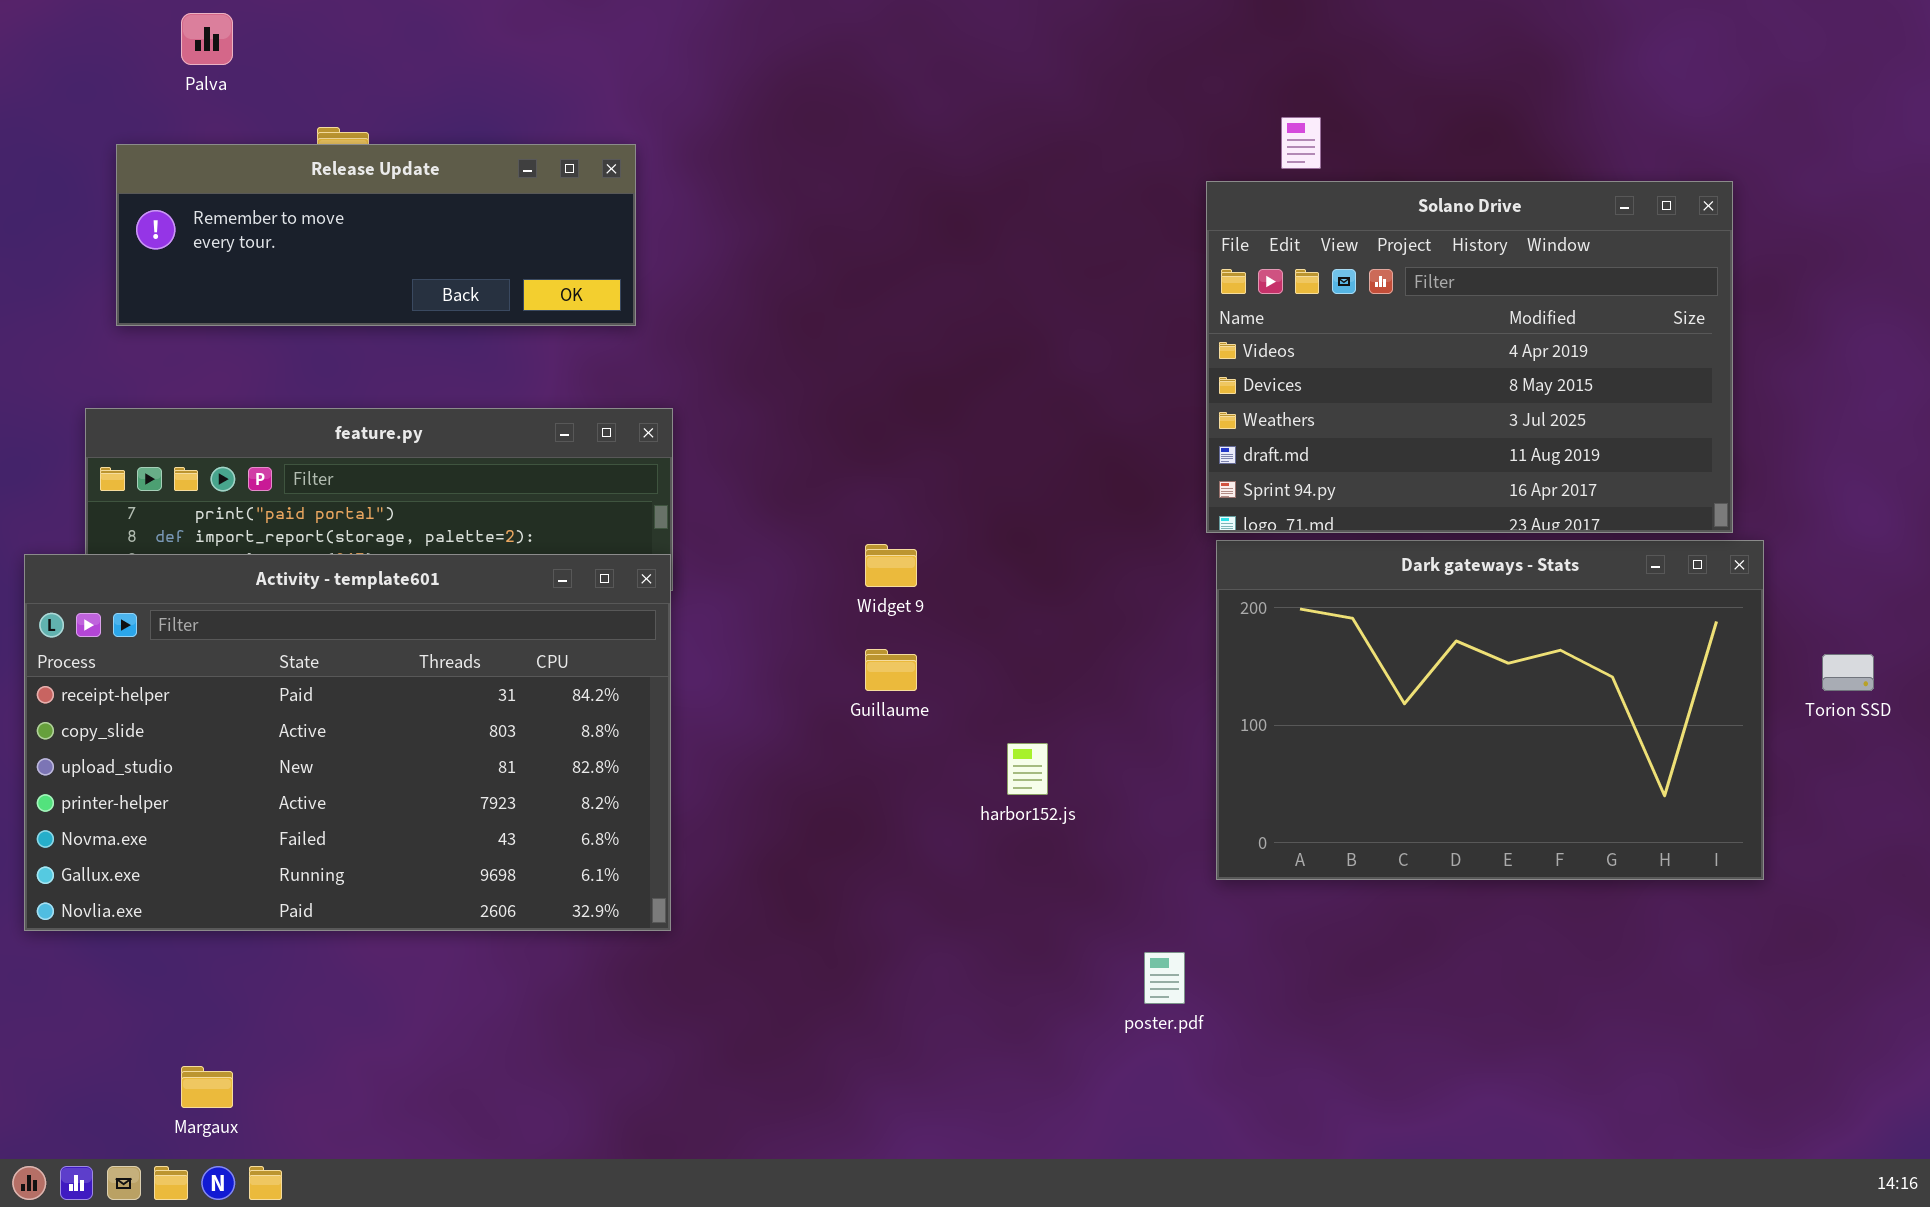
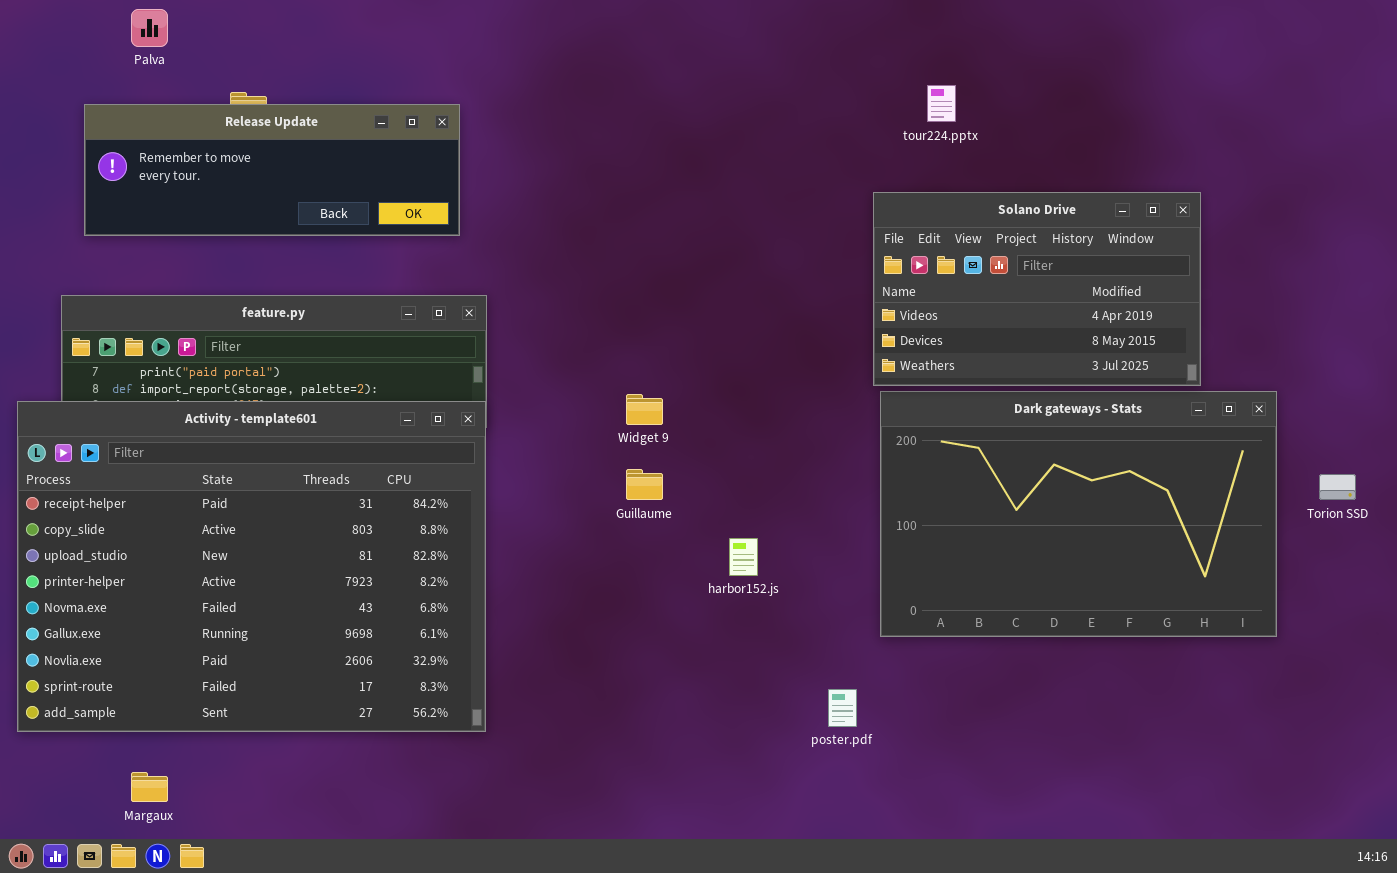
Solano Drive: [1206,181,1733,533] -> [873,192,1201,386], resized
Activity - template601: [24,554,671,931] -> [17,401,486,732], resized

